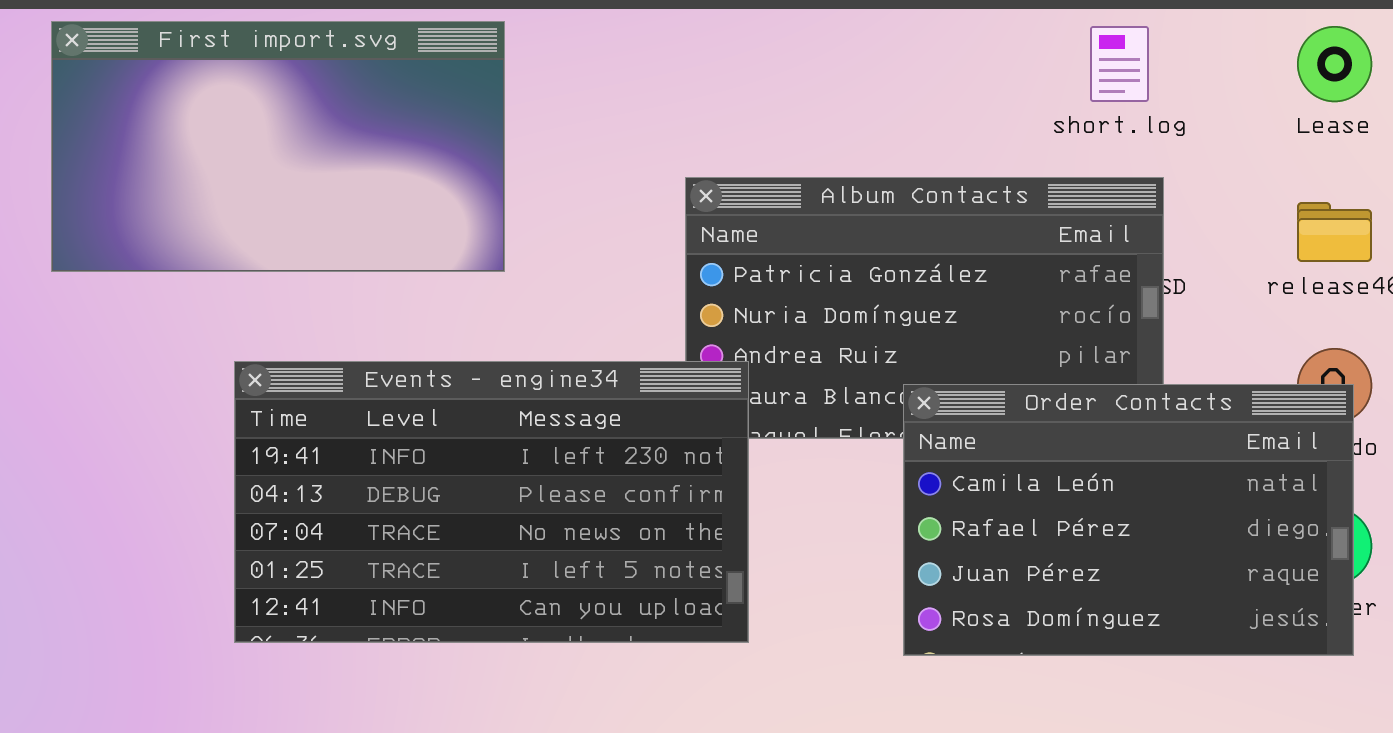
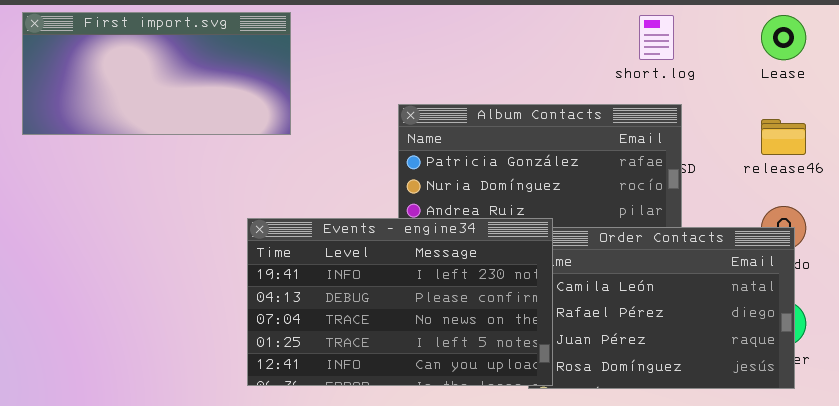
First import.svg: [51,21,505,272] -> [22,12,291,135], resized
Events - engine34: [234,361,749,643] -> [247,218,553,386], moved

